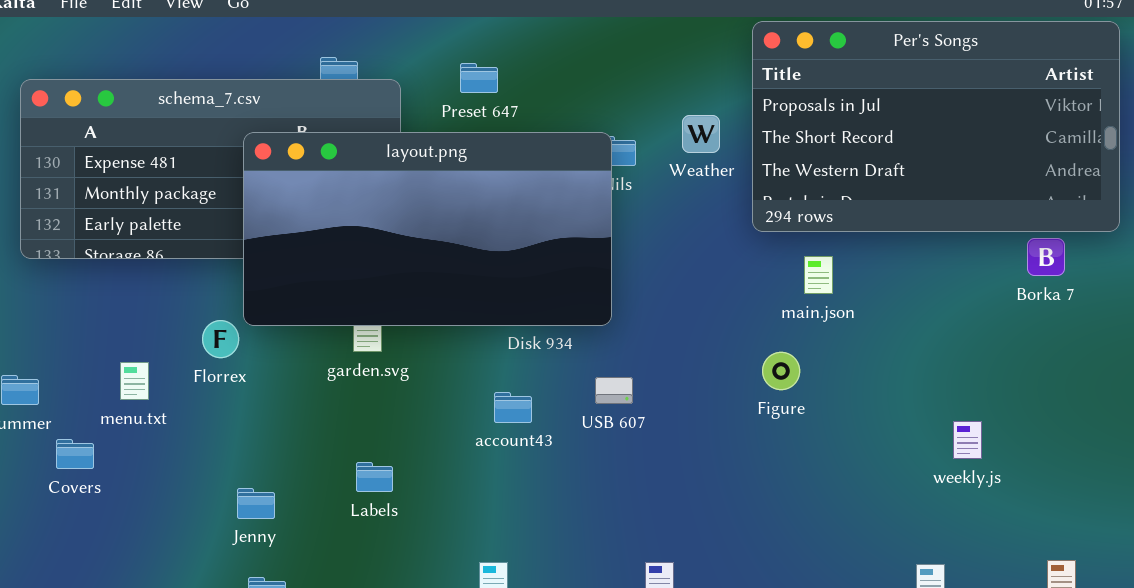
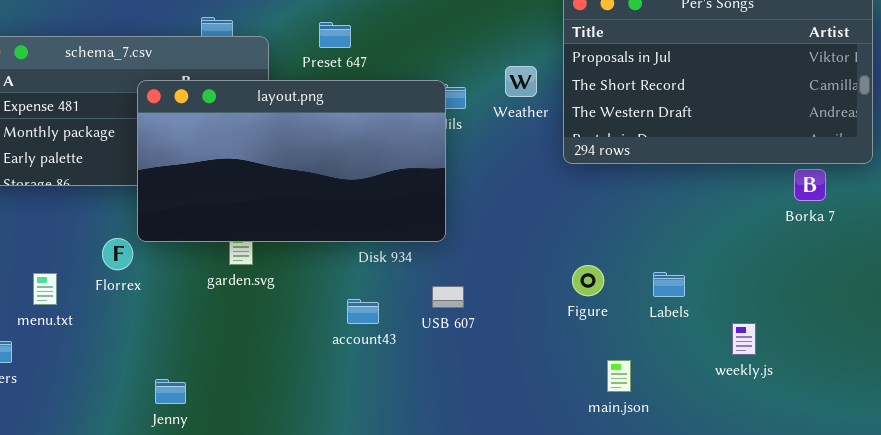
main.json: [804,256,833,294] -> [607,360,631,392], moved
Labels: [356,462,393,492] -> [653,272,685,297], moved
Jenny: [237,488,275,519] -> [155,379,186,404], moved

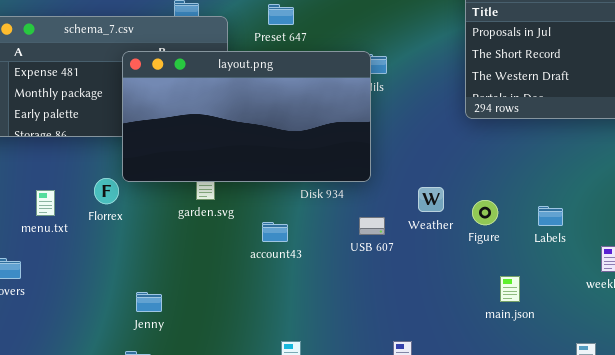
Weather: [505,66,537,97] -> [418,187,444,212], moved
menu.txt: [33,273,57,305] -> [36,190,55,216], moved
account43: [347,299,379,324] -> [262,222,288,242], moved

